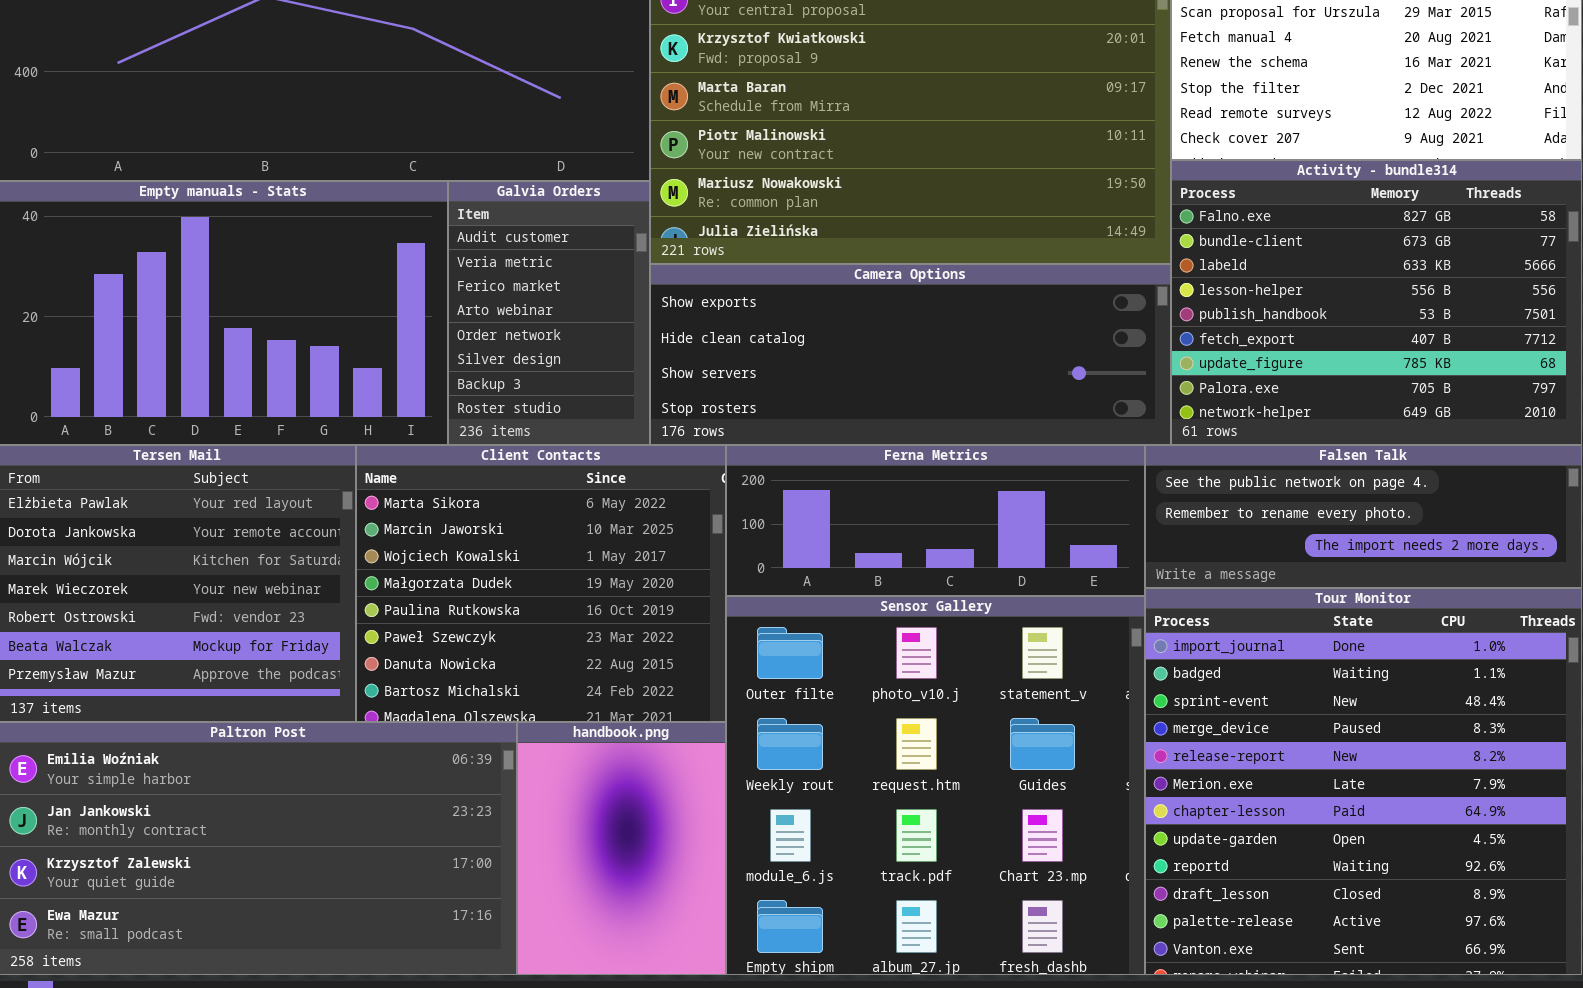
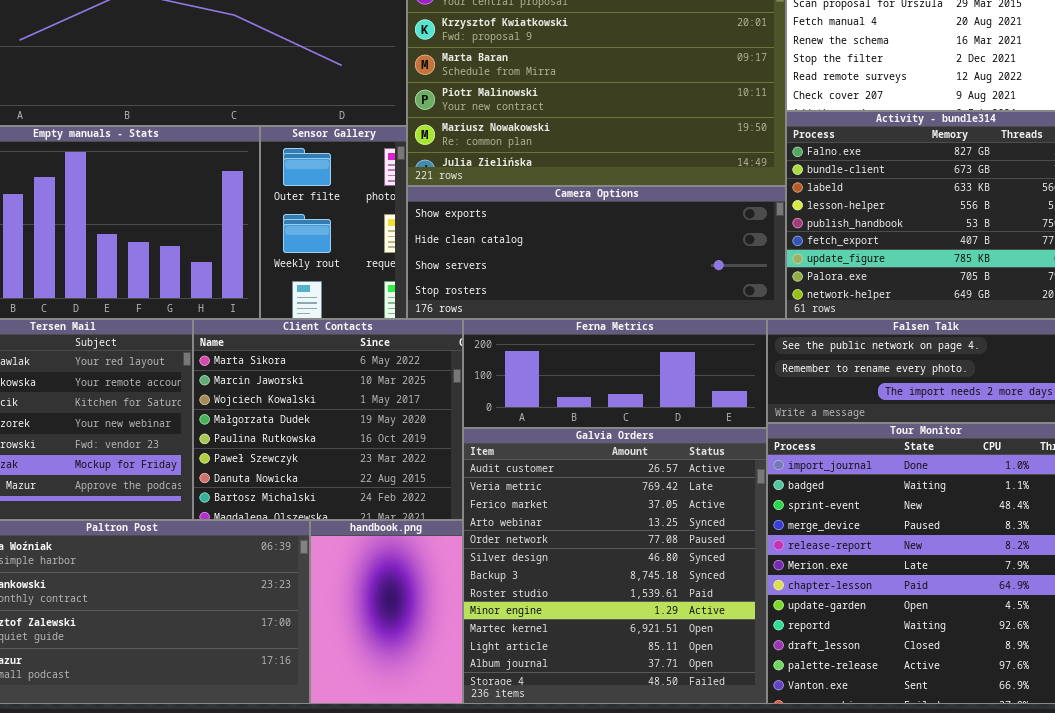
Galvia Orders: [448,181,650,445] -> [463,428,767,704], moved, resized
Sensor Gallery: [726,596,1145,975] -> [260,126,407,319], moved, resized

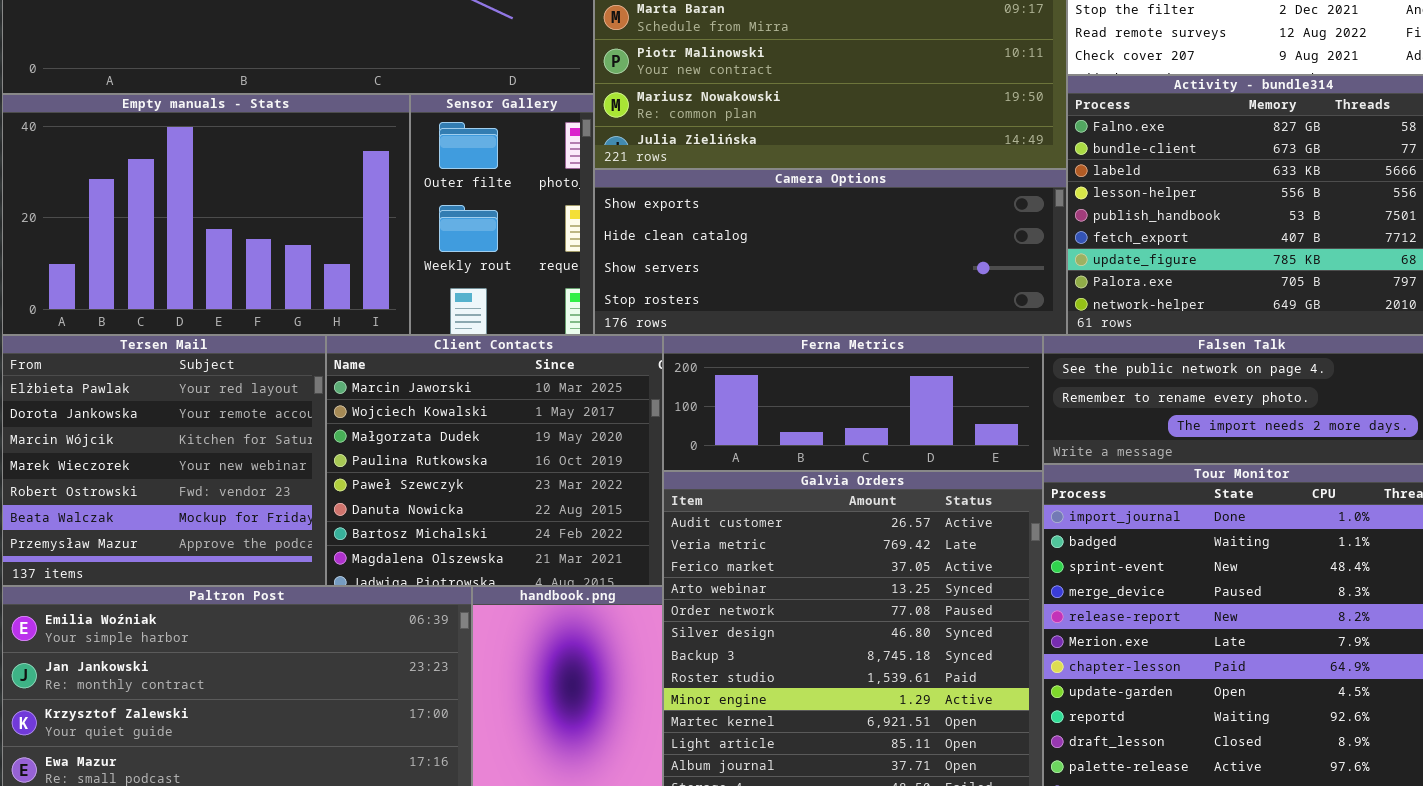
Client Contacts: [193,319,463,520] -> [326,335,663,586], scrolled down 1 row

